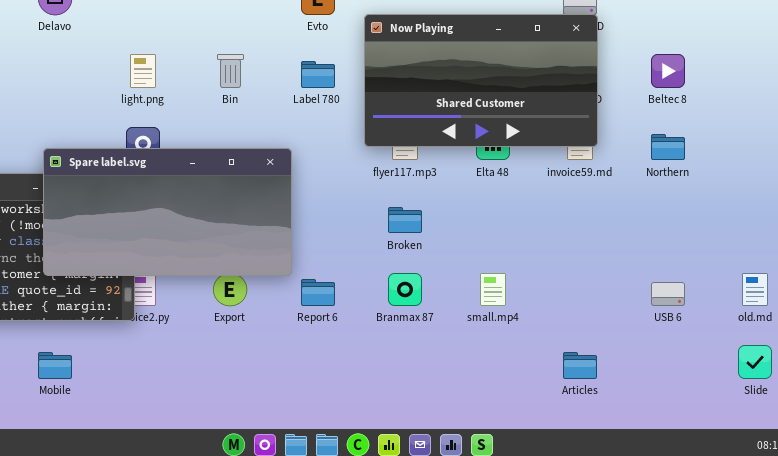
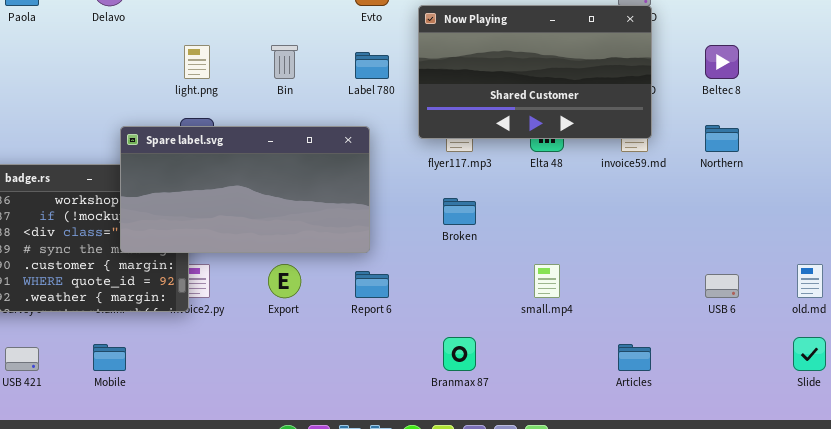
Spare label.svg: [43,148,292,276] -> [120,126,370,253], moved
Branmax 87: [388,273,422,306] -> [443,337,476,371], moved

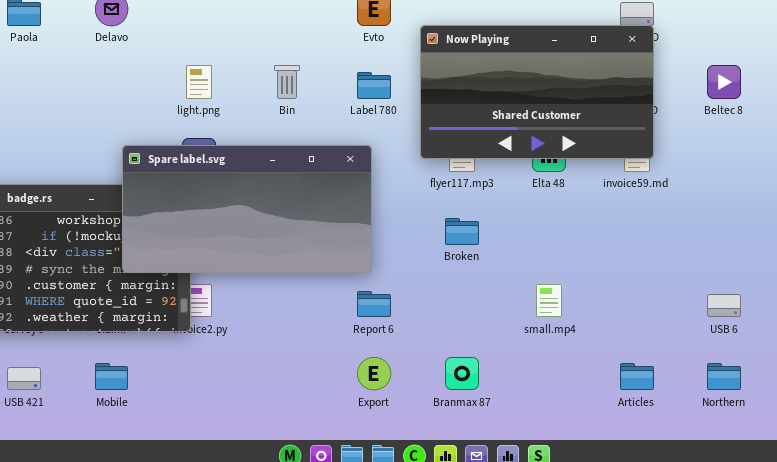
Northern: [705,125,739,152] -> [707,363,741,390], moved
Export: [268,264,301,298] -> [357,357,391,390], moved

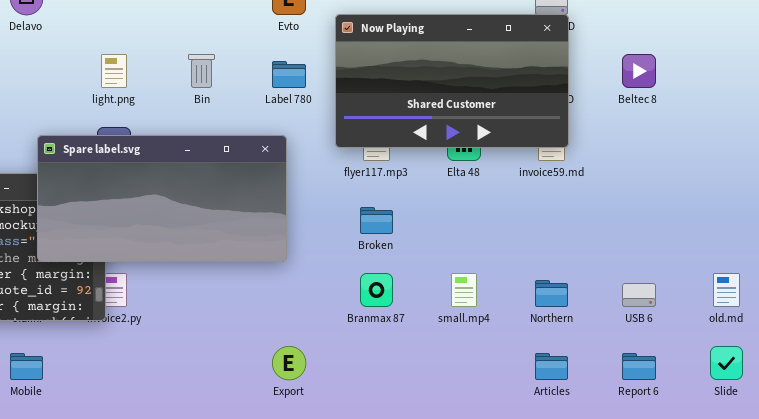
Report 6: [357,291,391,317] -> [622,353,656,380], moved
Branmax 87: [445,357,479,390] -> [360,273,393,307], moved
Northern: [707,363,741,390] -> [535,280,568,307], moved

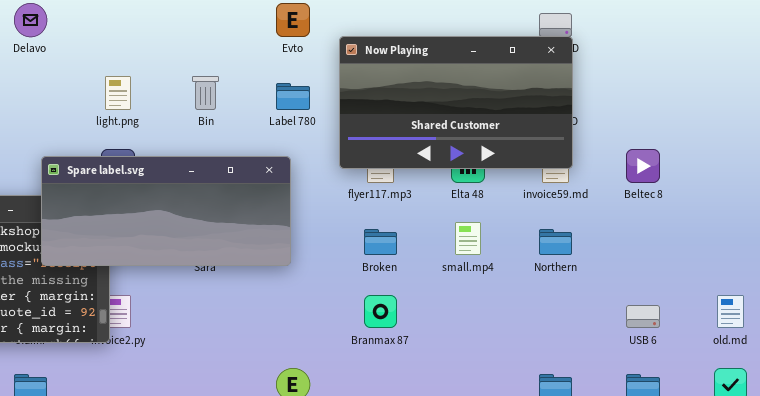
Beltec 8: [622,54,656,88] -> [626,149,660,183], moved
Spare label.svg: [37,135,287,262] -> [41,156,291,266], resized
small.mp4: [451,273,477,307] -> [455,222,481,255], moved
Northern: [535,280,568,307] -> [539,229,572,255], moved

